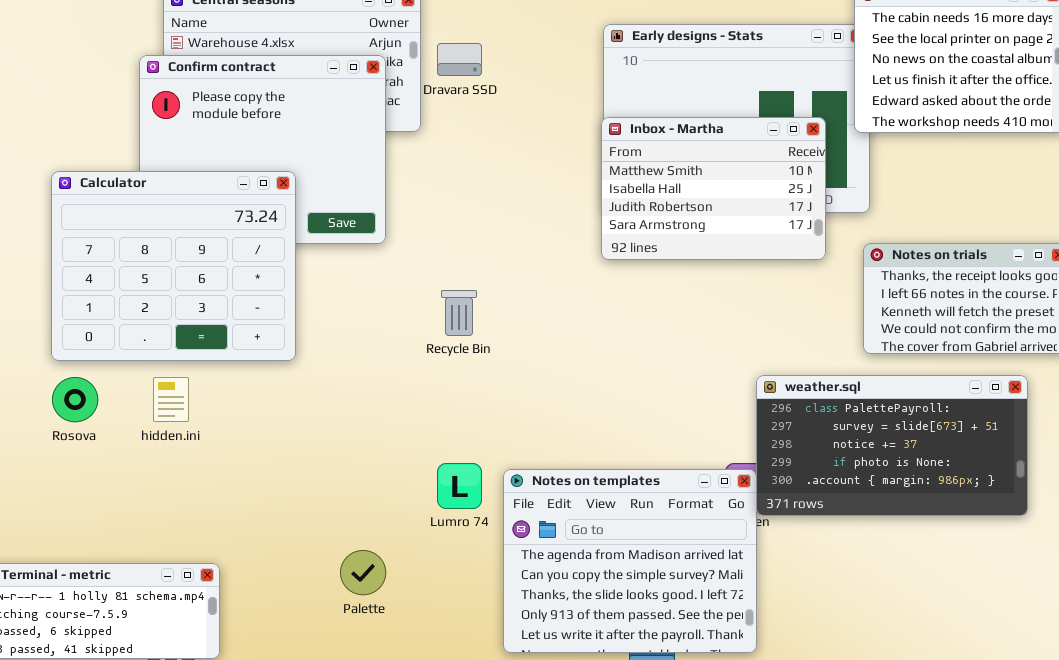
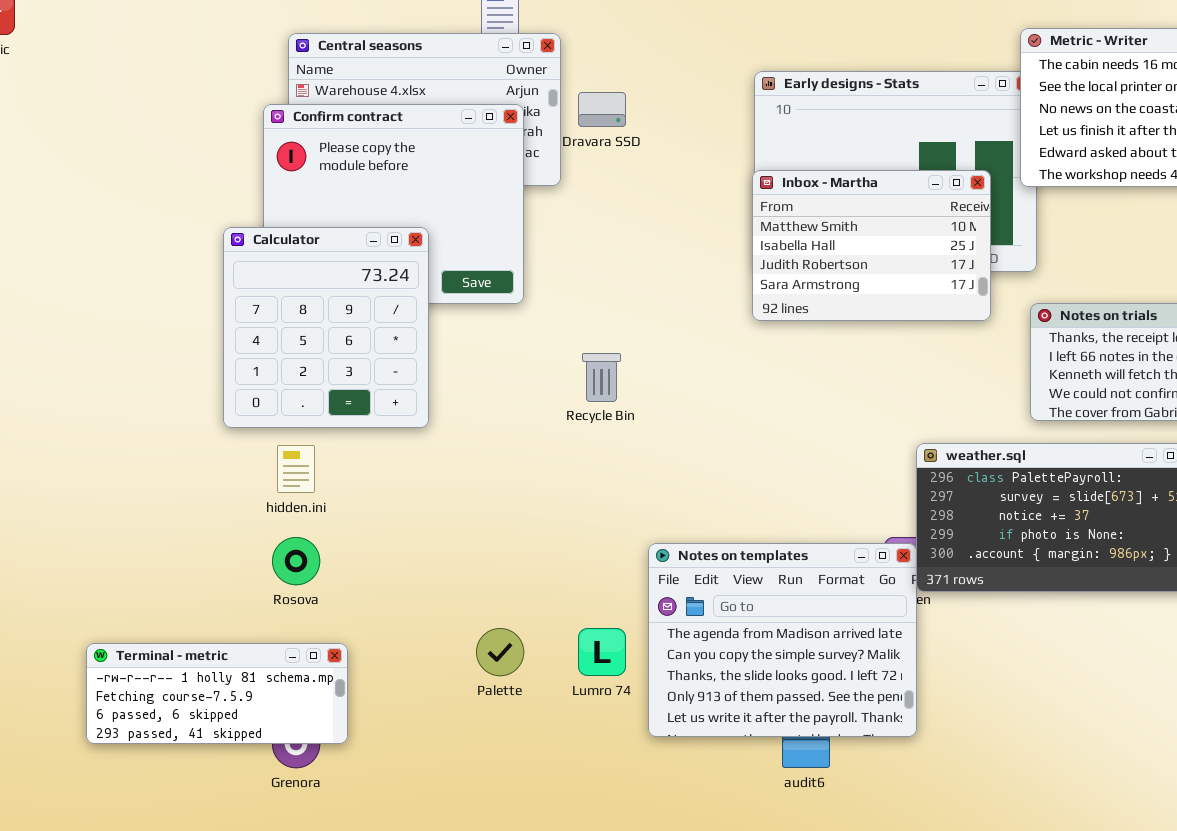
Calculator: [51,171,296,361] -> [223,227,429,428], resized
Rosova: [52,377,98,422] -> [272,537,320,585], moved
Lumro 74: [437,463,482,509] -> [578,628,626,676], moved

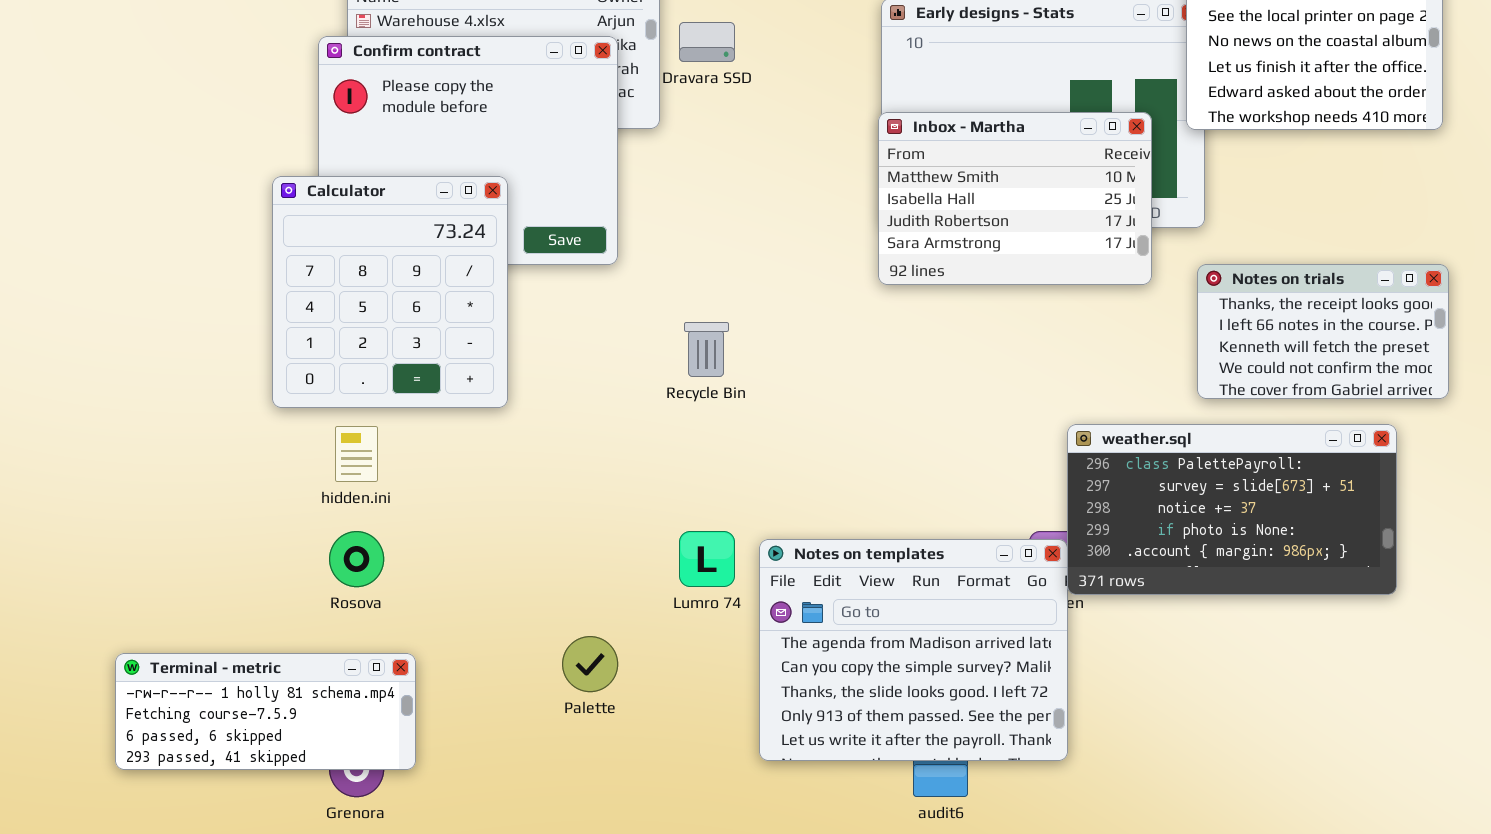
Lumro 74: [578,628,626,676] -> [679,531,735,587], moved

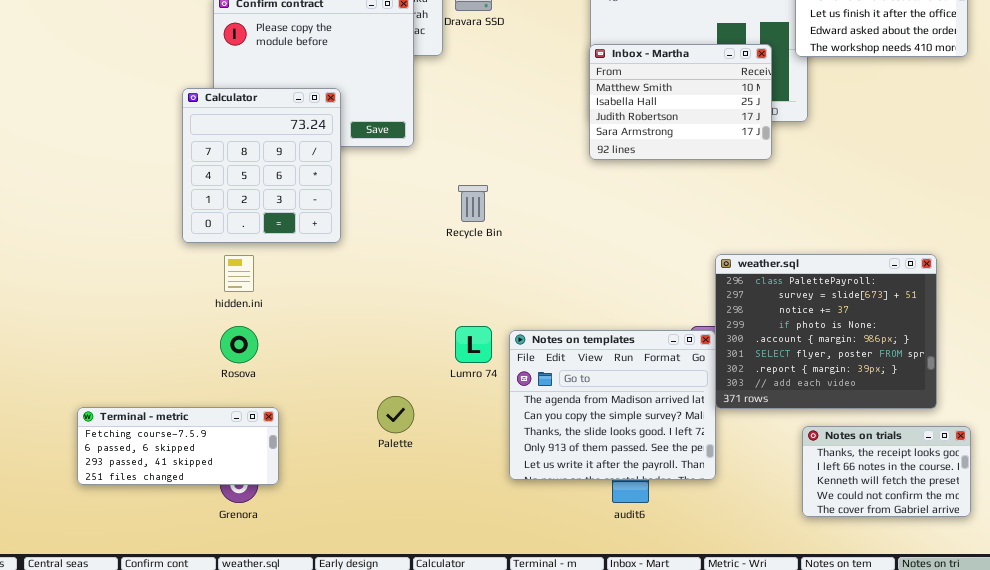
Notes on trials: [1197,264,1449,399] -> [802,426,971,517], moved
weather.sql: [1067,424,1397,595] -> [715,254,937,409], resized
Terminal - metric: [115,653,416,770] -> [77,407,279,485], scrolled down 1 row

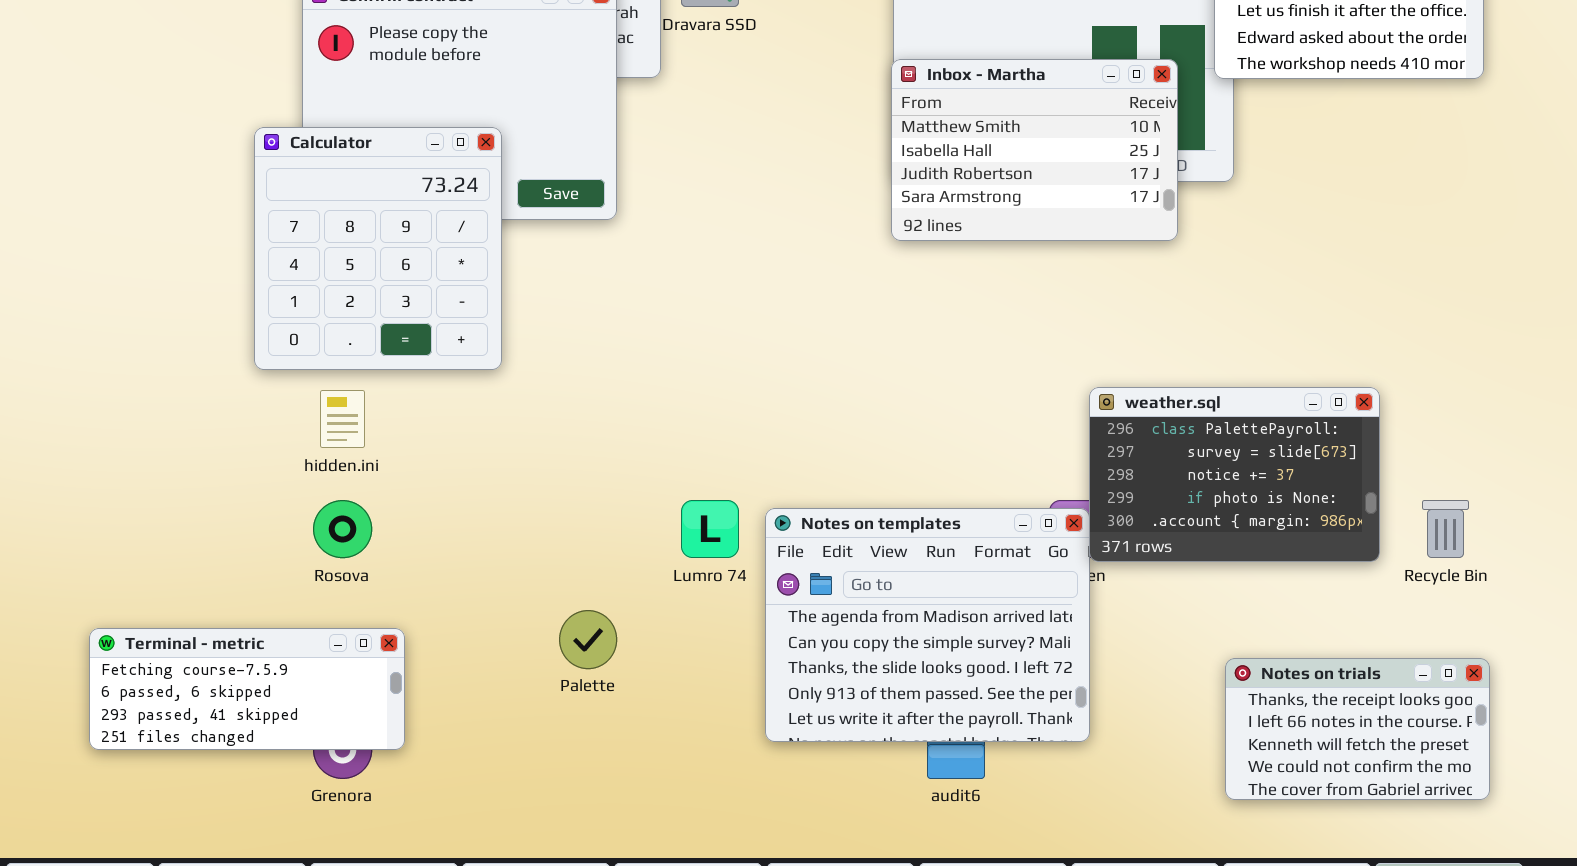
Recycle Bin: [458,185,488,222] -> [1422,500,1469,558], moved
weather.sql: [715,254,937,409] -> [1089,387,1380,562], resized

